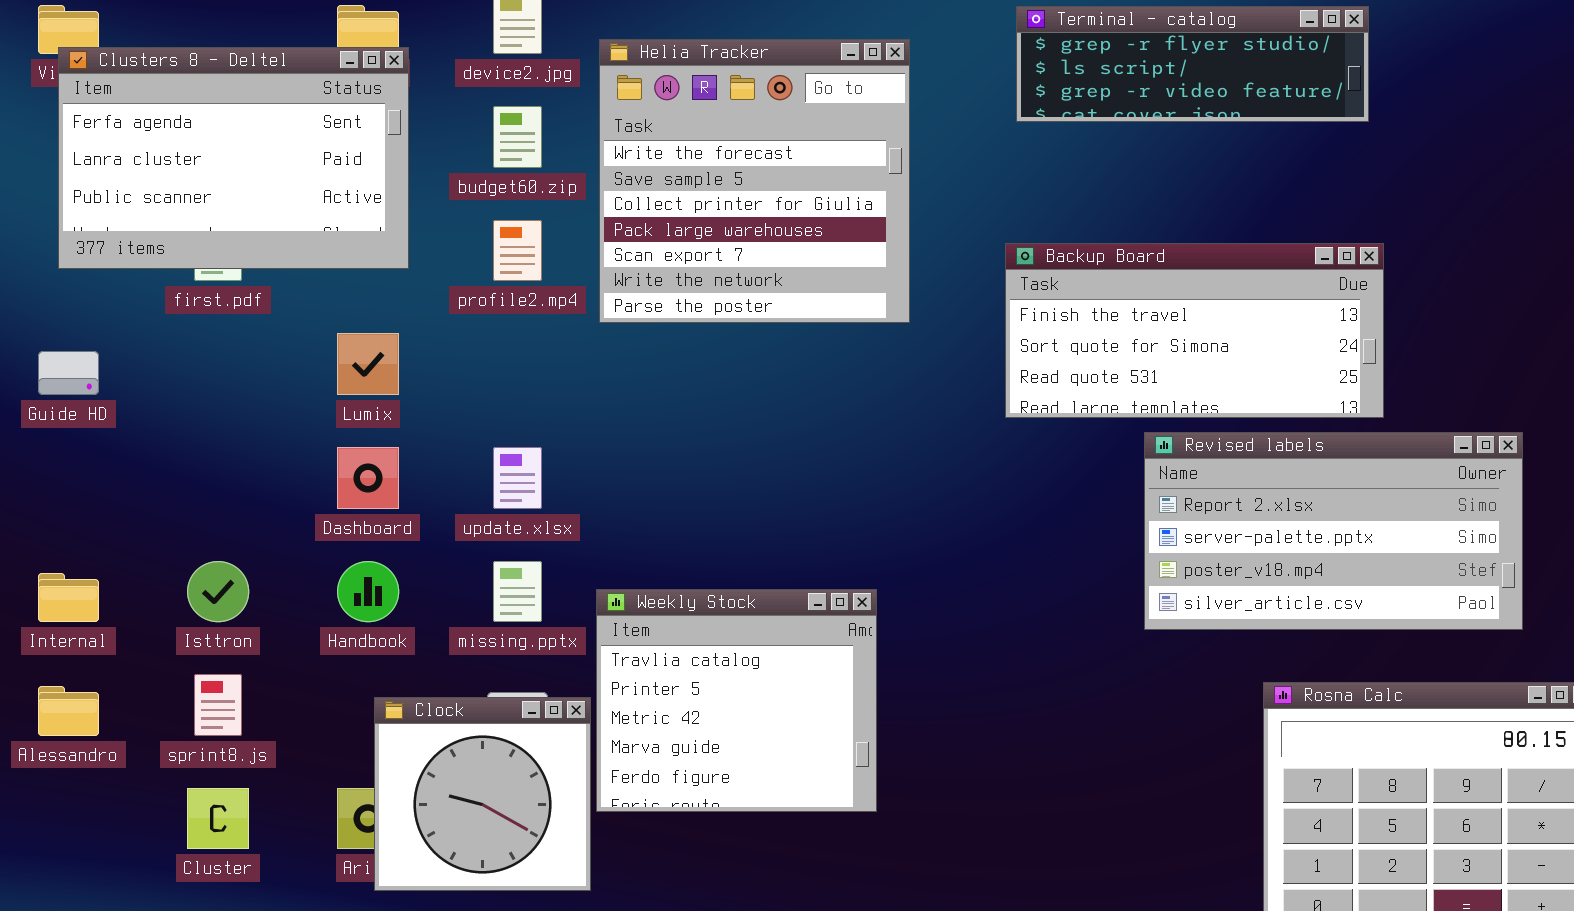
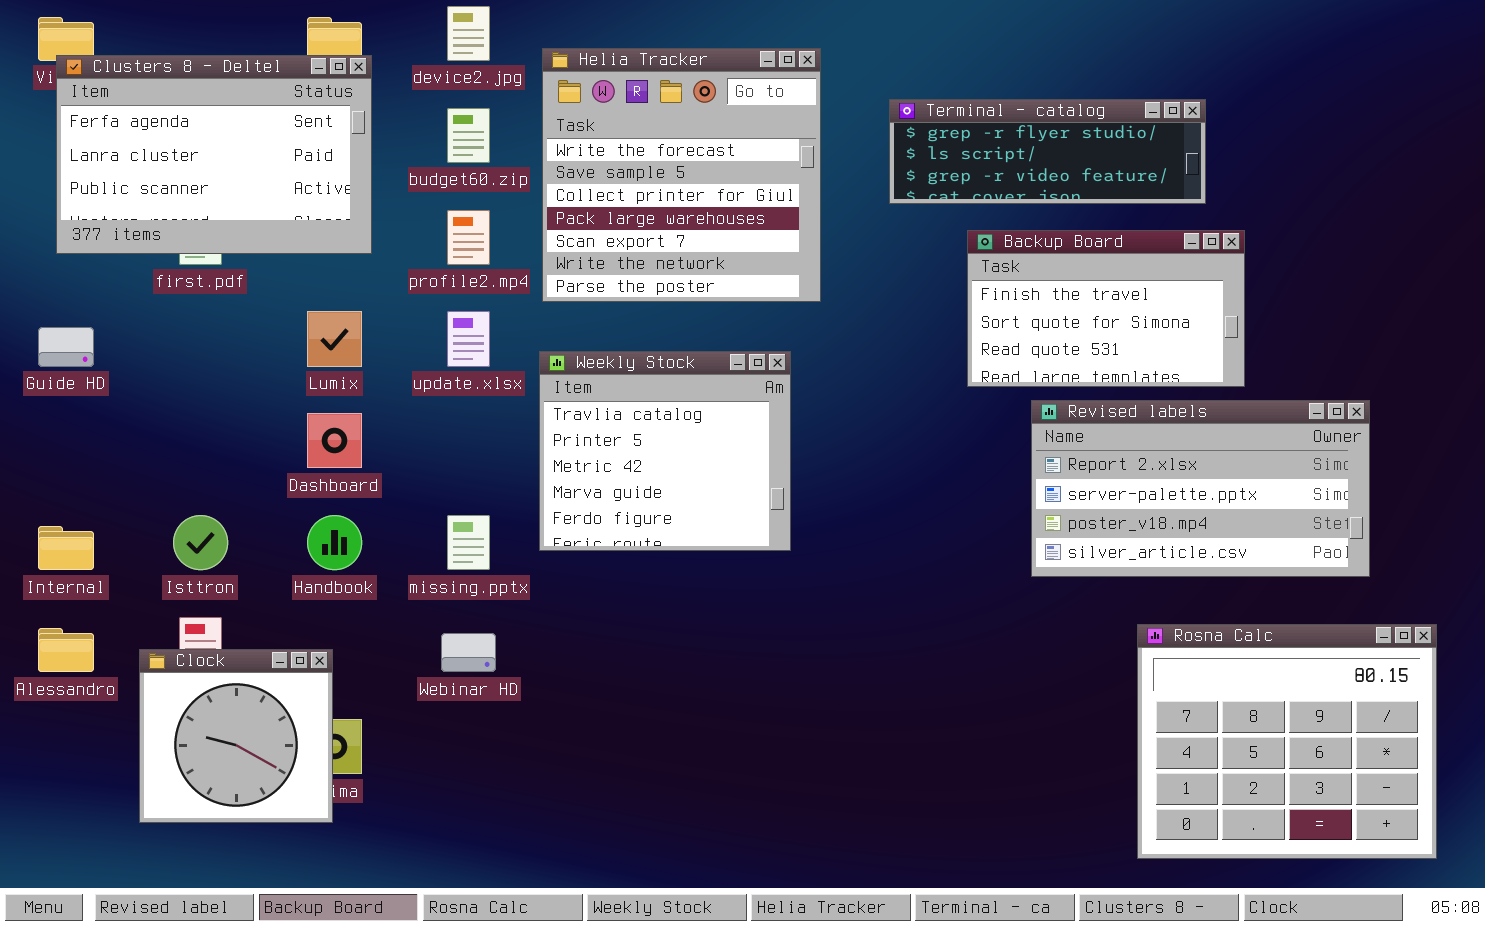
Terminal - catalog: [1016,6,1369,122] -> [889,99,1206,204], moved
Backup Board: [1005,243,1384,418] -> [967,230,1245,387], resized
update.xlsx: [493,447,542,509] -> [447,311,490,367], moved
Weekly Stock: [596,589,877,812] -> [539,351,791,551], moved
Clock: [374,697,591,891] -> [139,649,333,823], moved

